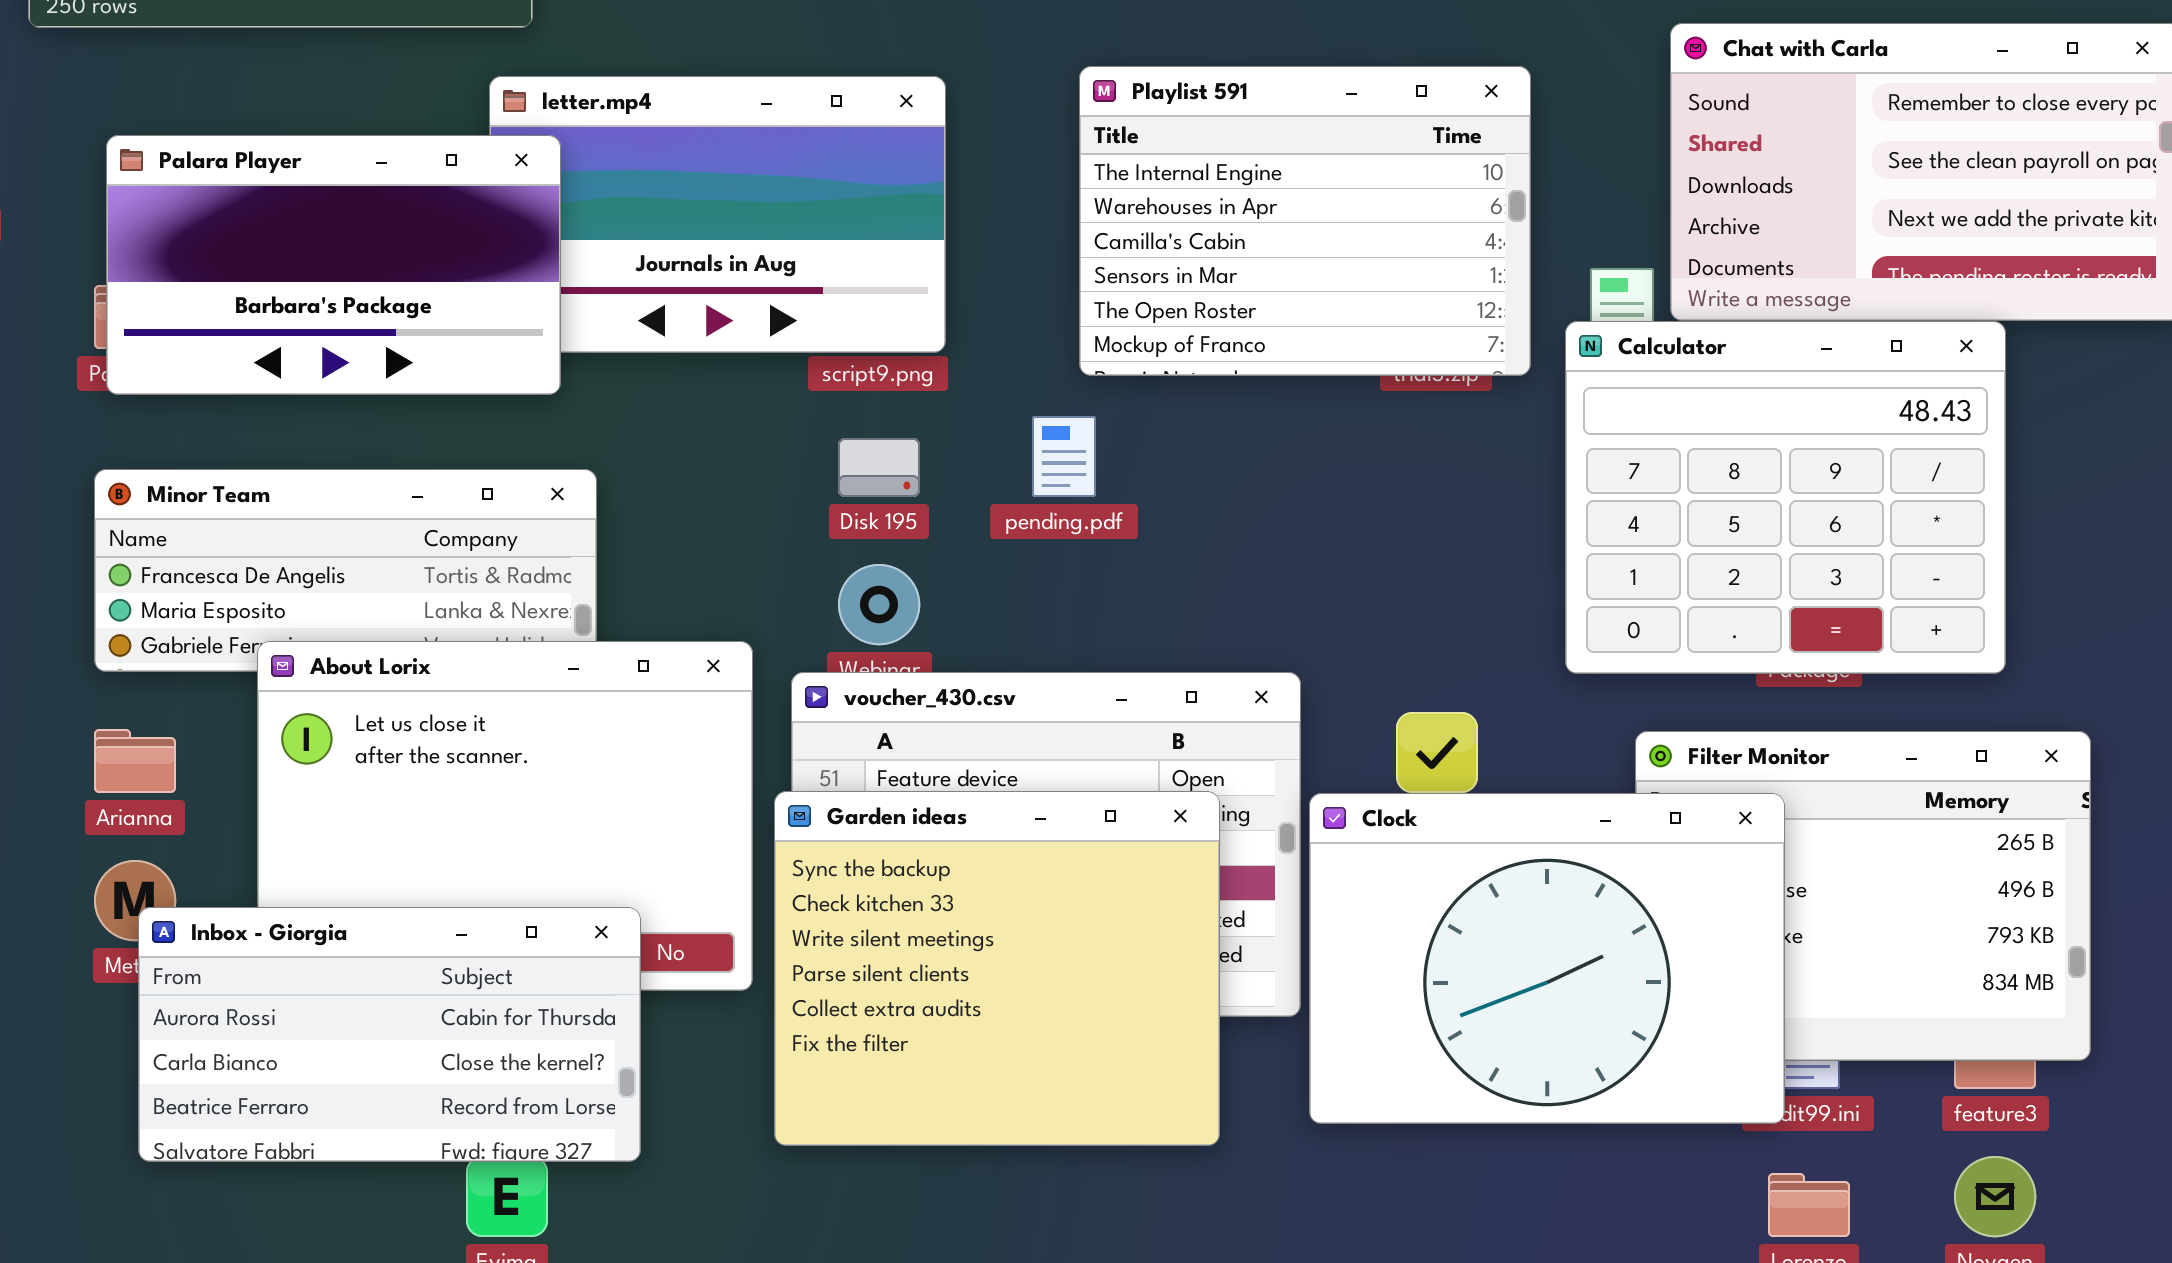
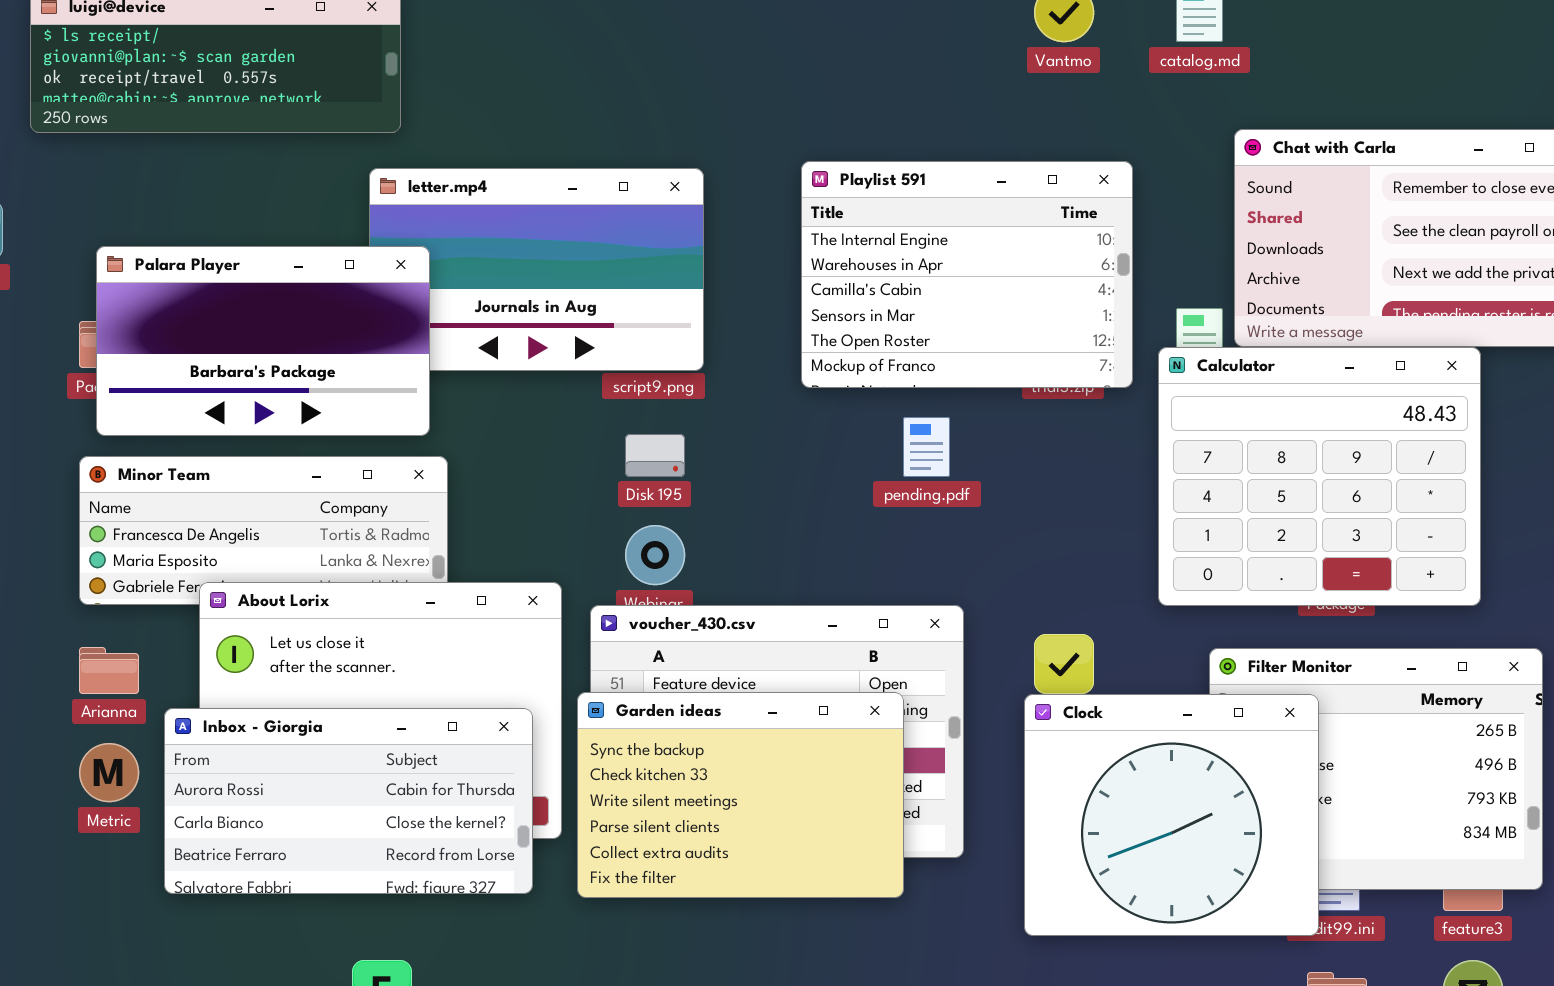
Palara Player: [106,135,561,395] -> [96,246,430,436], moved
pending.pdf: [1032,416,1096,497] -> [903,417,950,477], moved
Garden ideas: [774,791,1220,1146] -> [577,692,904,898], resized
Clock: [1309,793,1785,1124] -> [1024,694,1319,936], resized
Inbox - Giorgia: [138,907,641,1162] -> [164,708,533,894], moved

